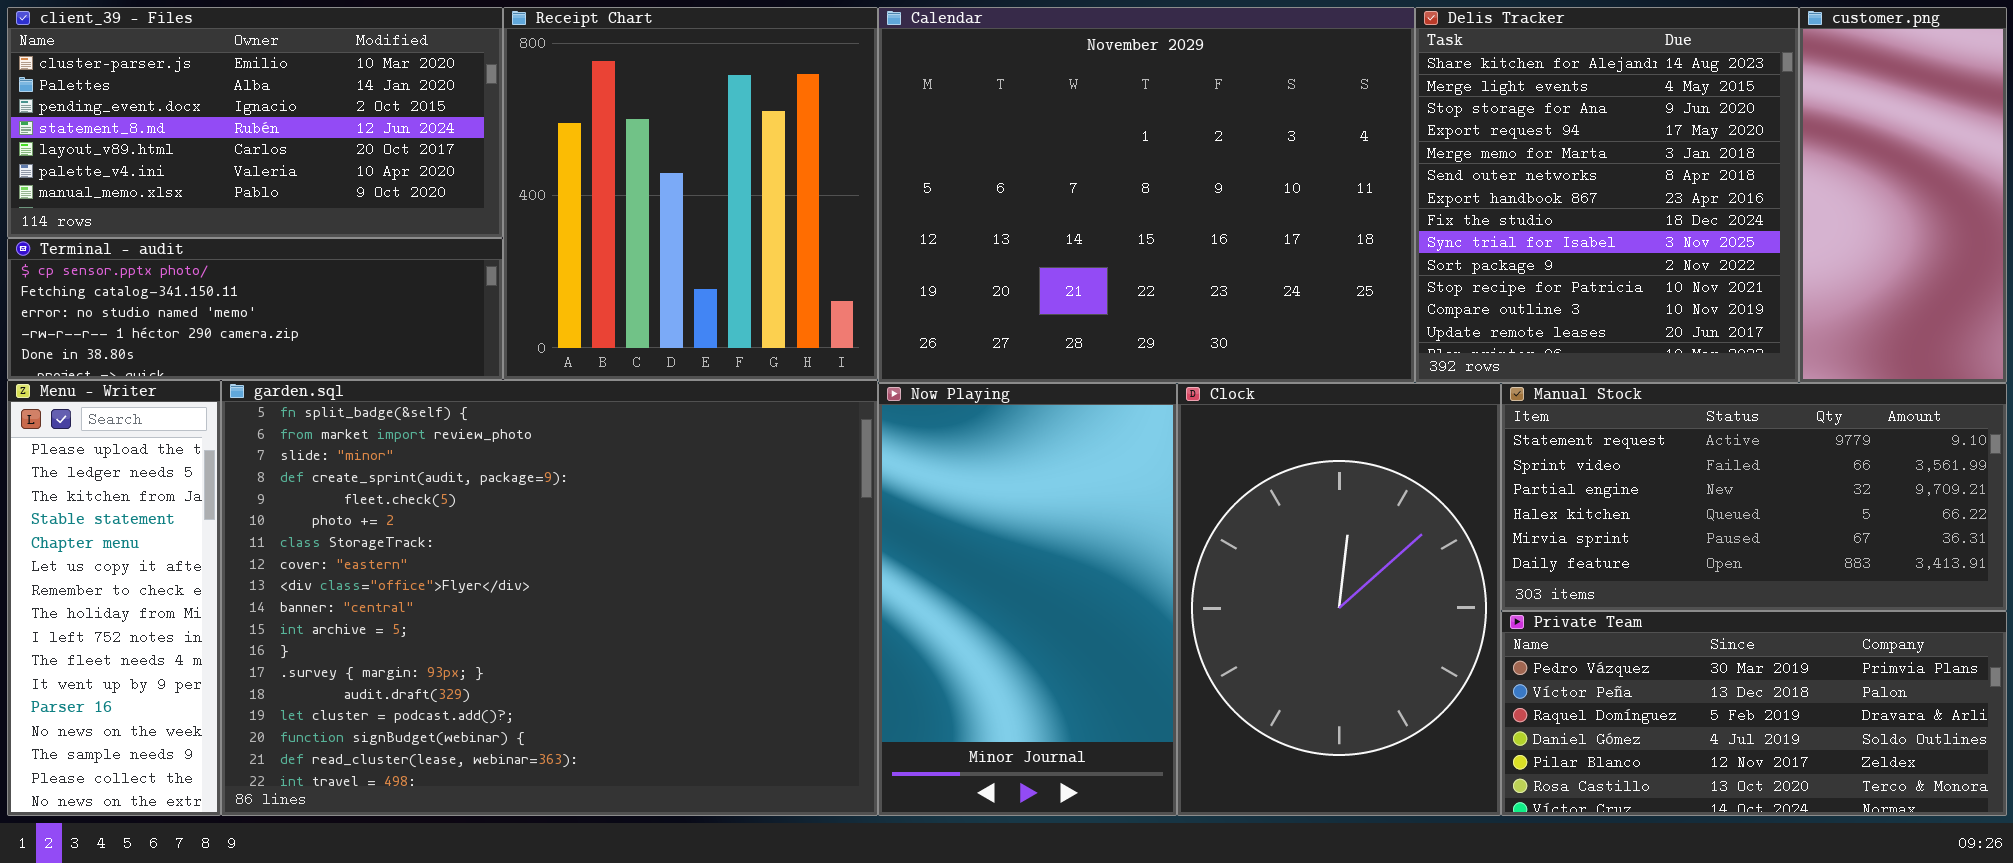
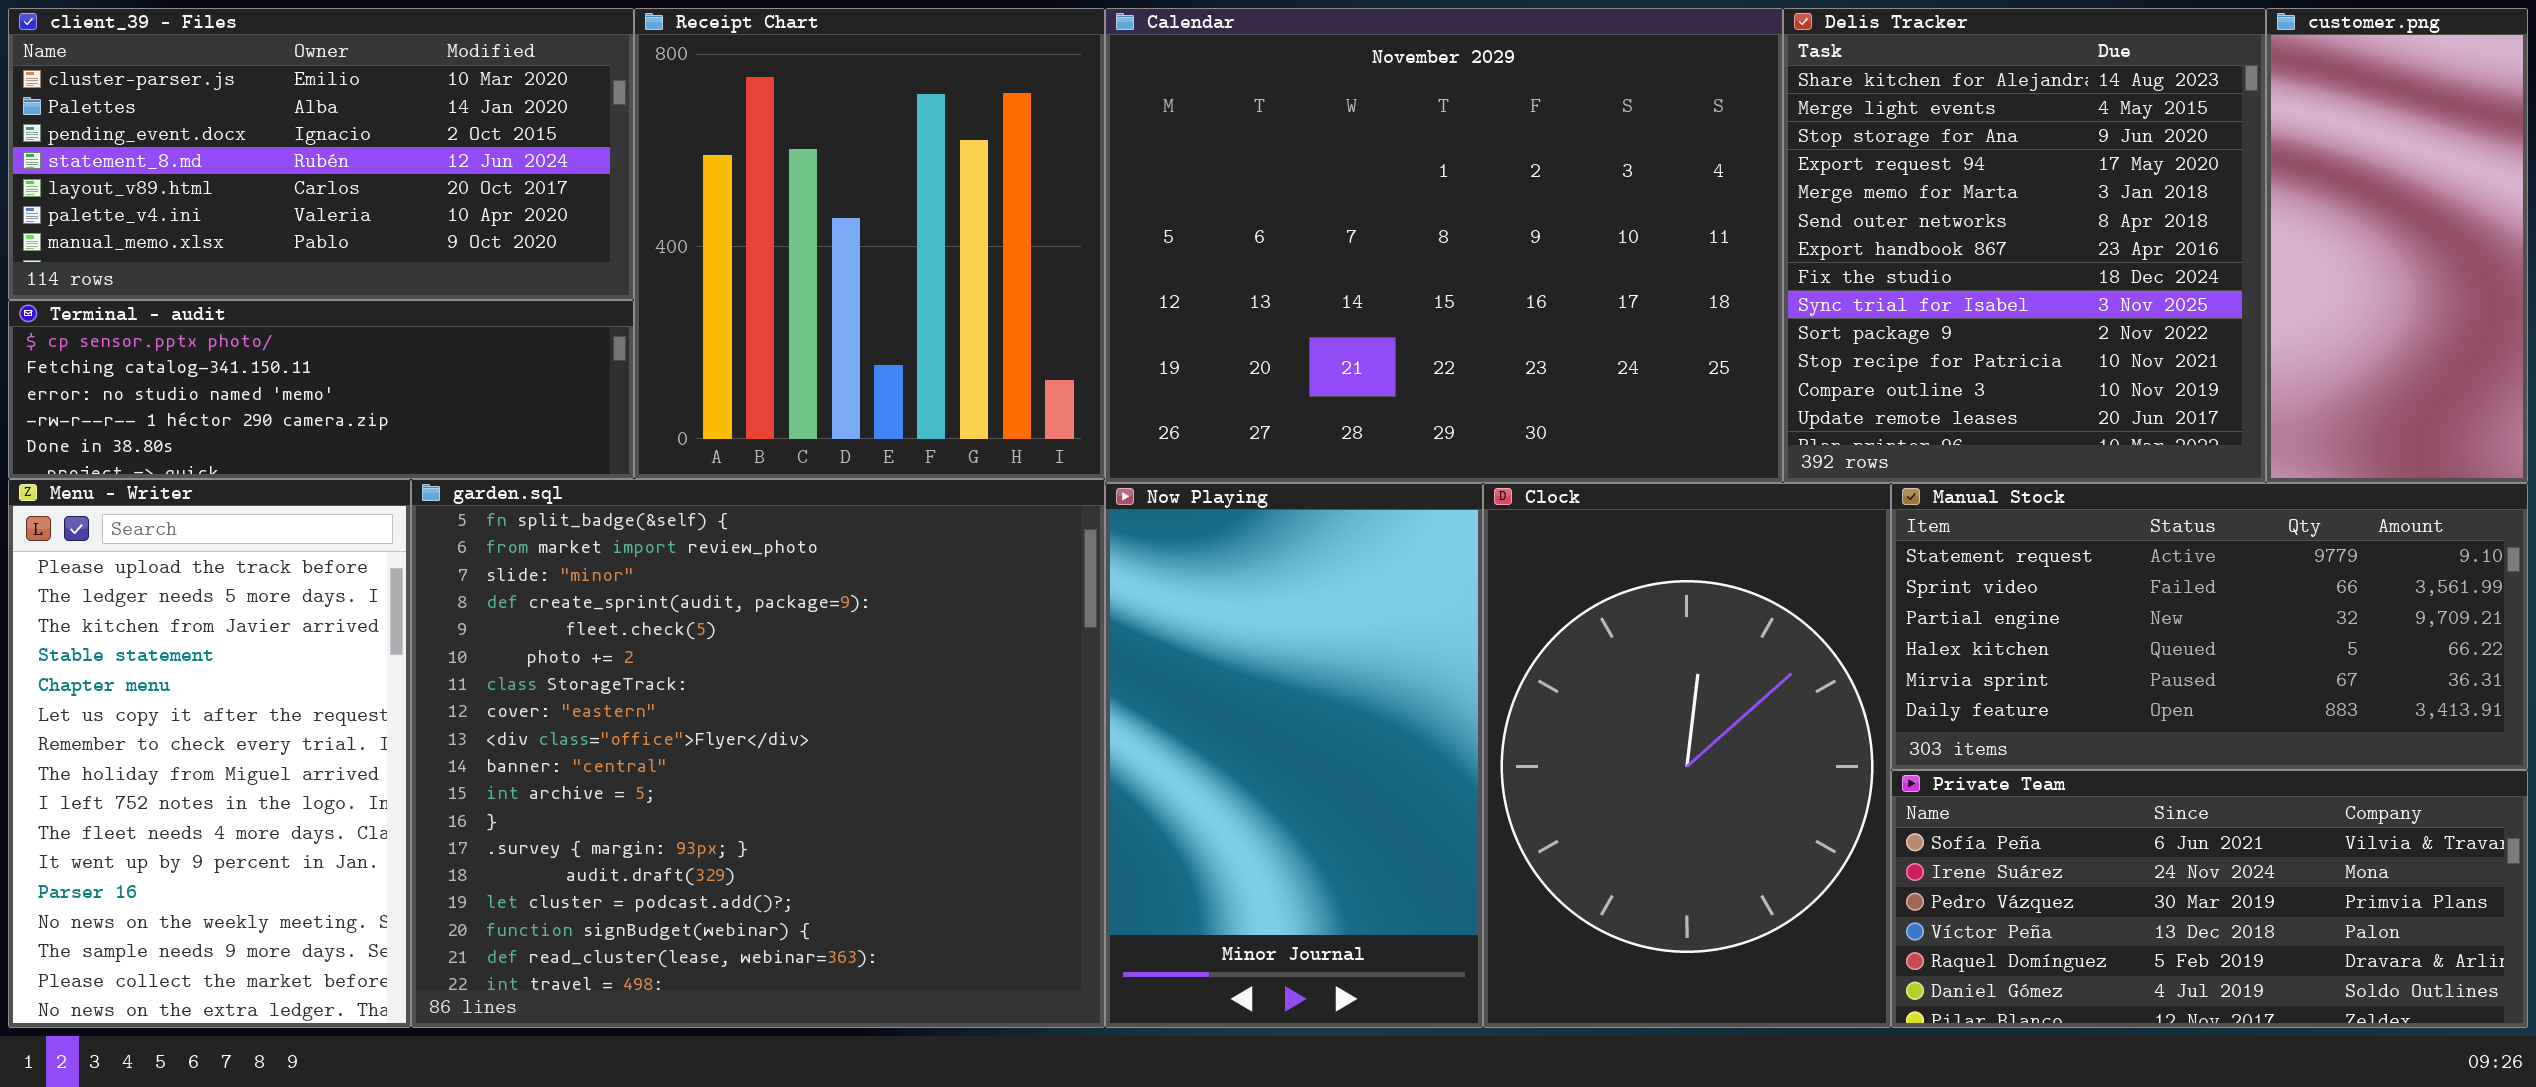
Menu - Writer: [7,380,221,816] -> [8,479,411,1028], resized
garden.sql: [221,380,878,816] -> [411,479,1105,1028], resized
Private Team: [1501,611,2007,816] -> [1891,770,2528,1028], scrolled up 2 rows

